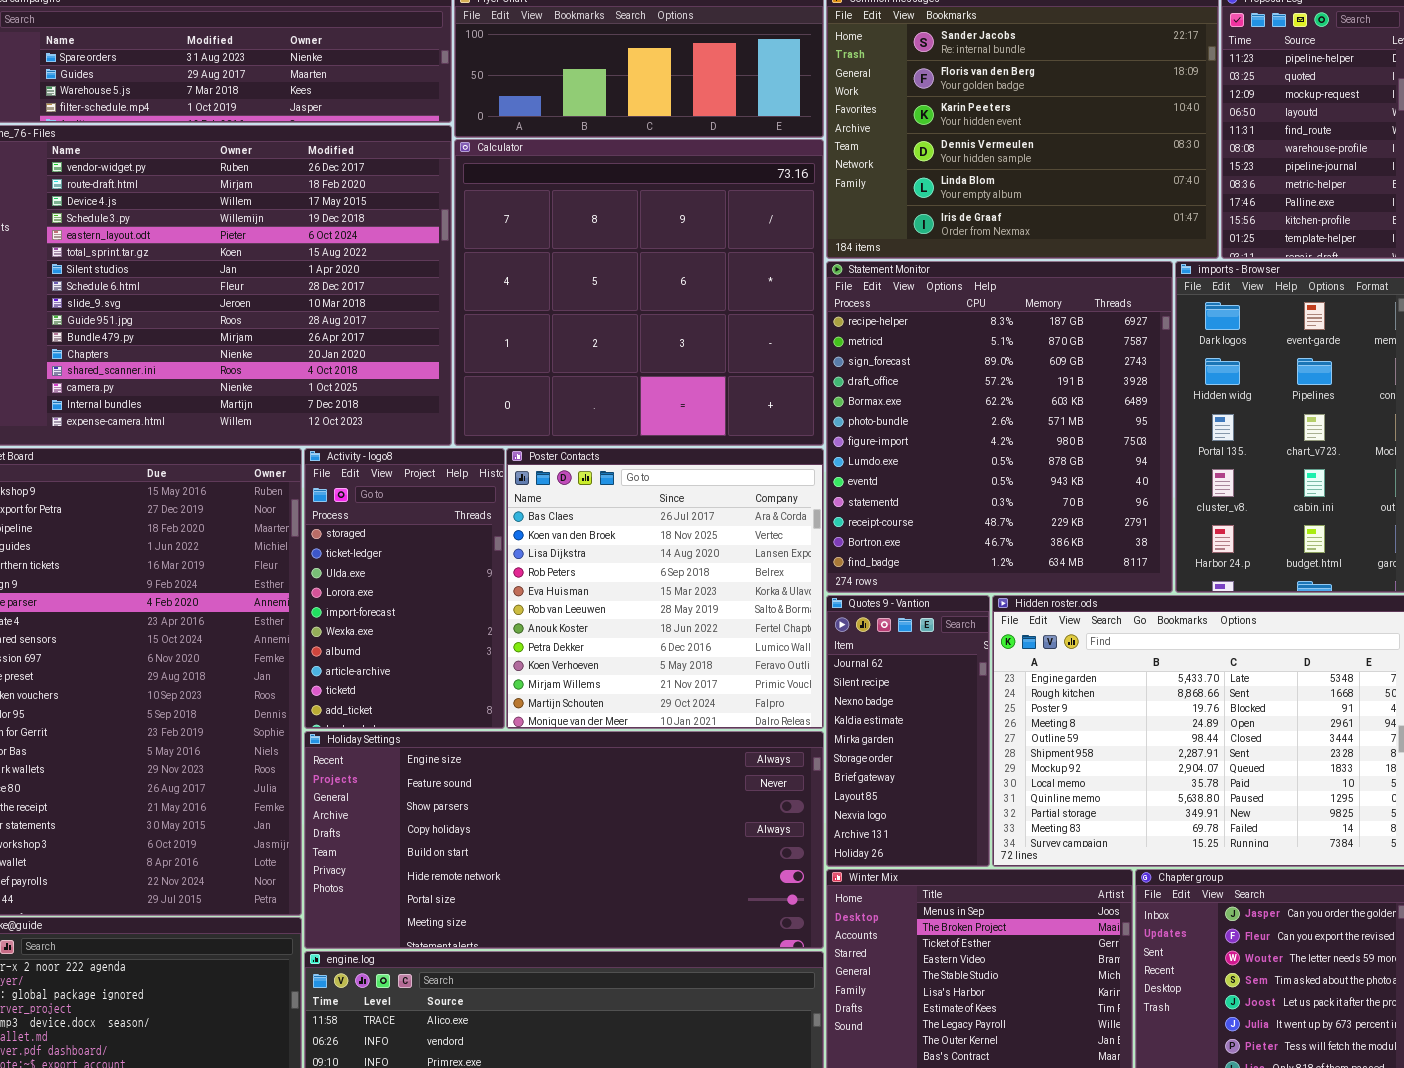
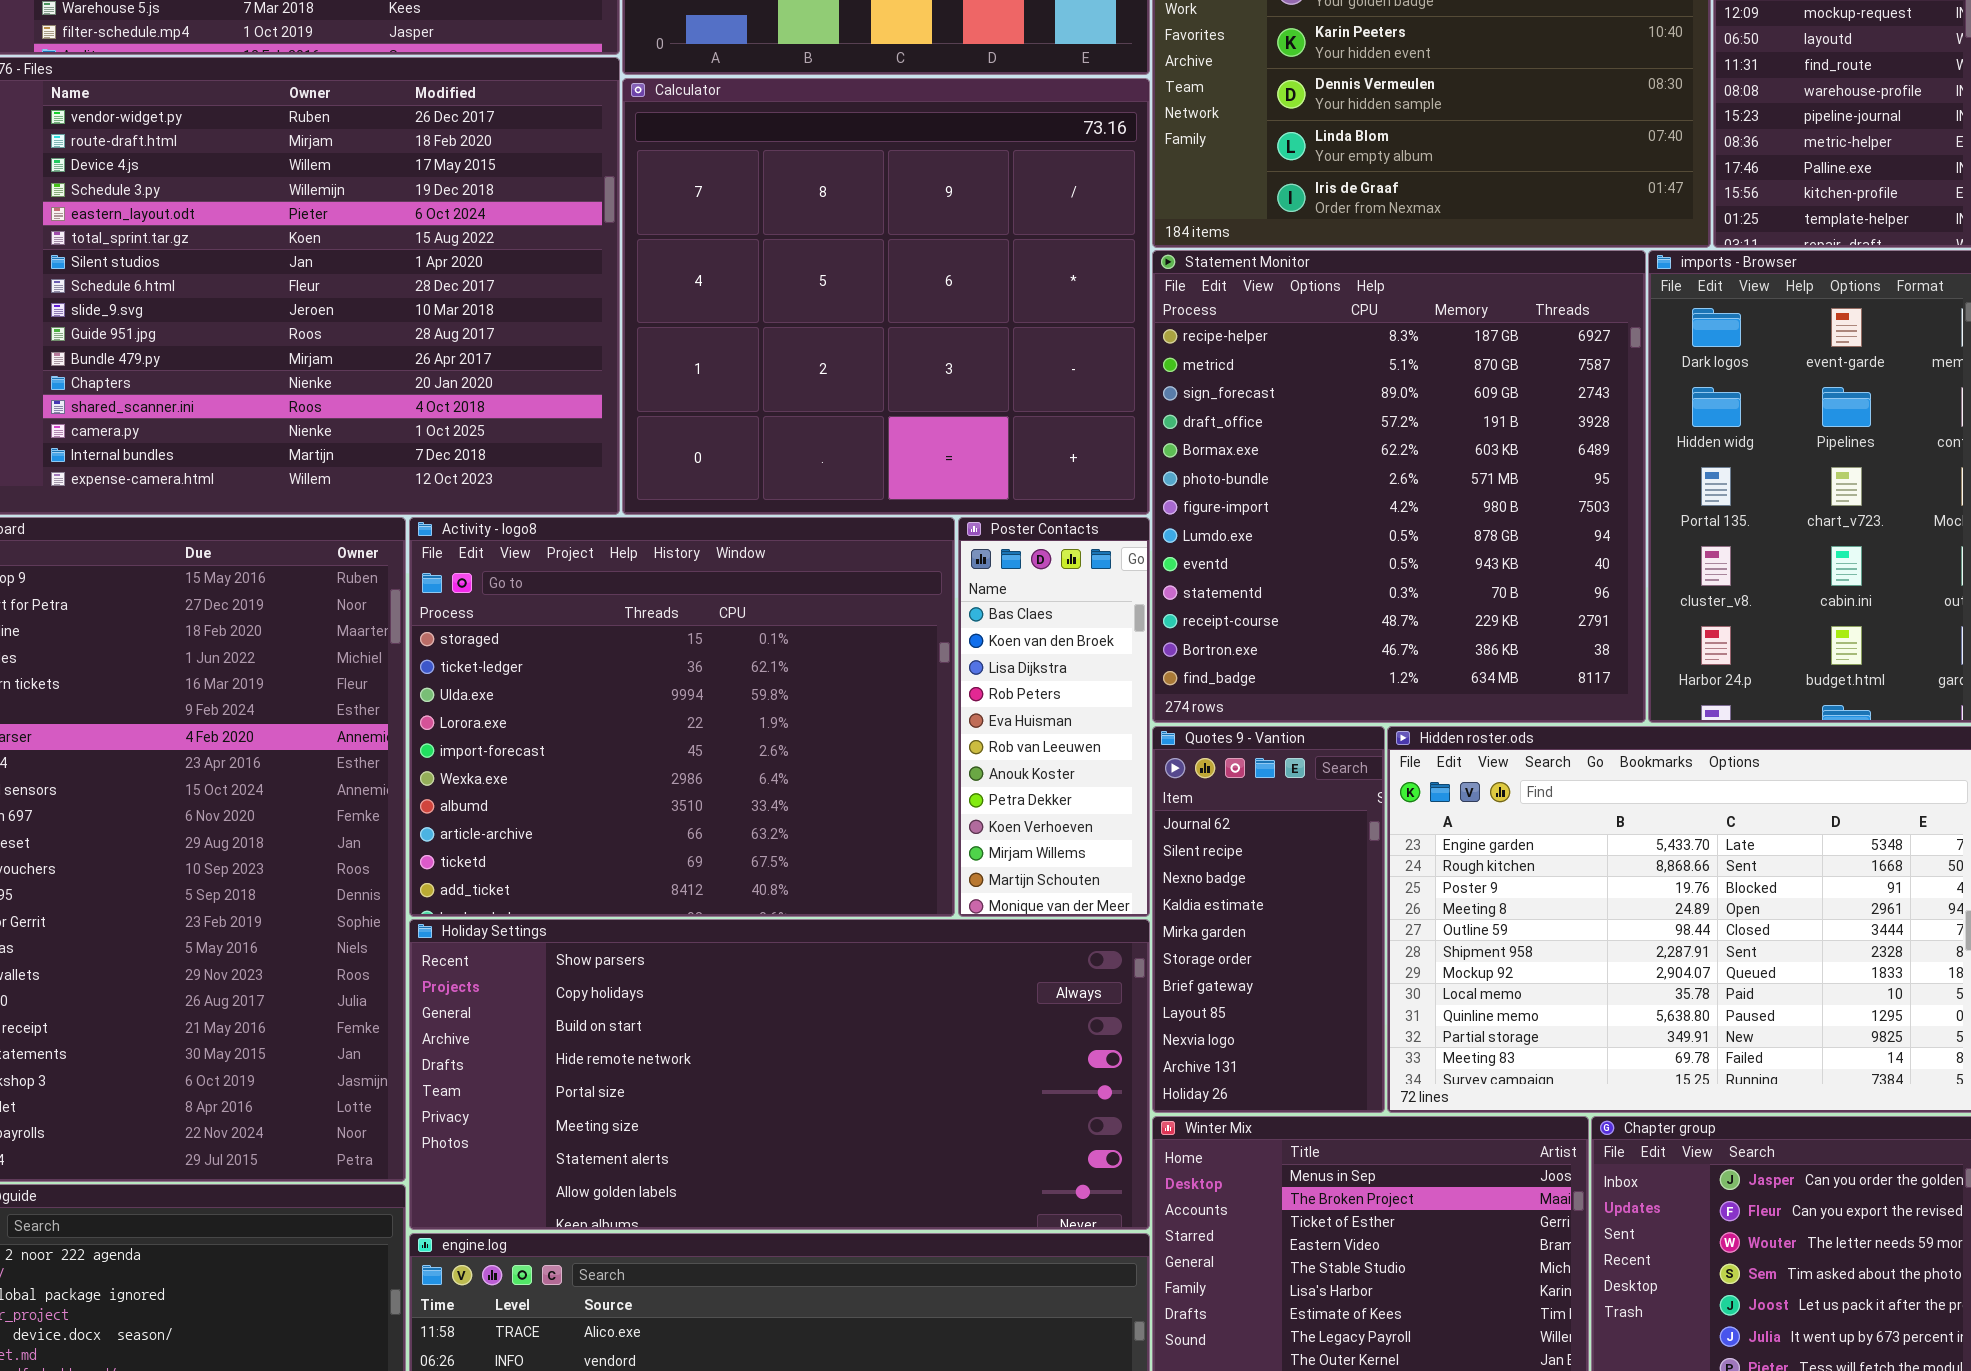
Activity - logo8: [304,448,505,729] -> [409,517,955,917], resized
Poster Contacts: [506,448,824,729] -> [958,517,1150,917], resized
Holiday Settings: [304,731,824,949] -> [409,919,1150,1230], scrolled down 2 rows

